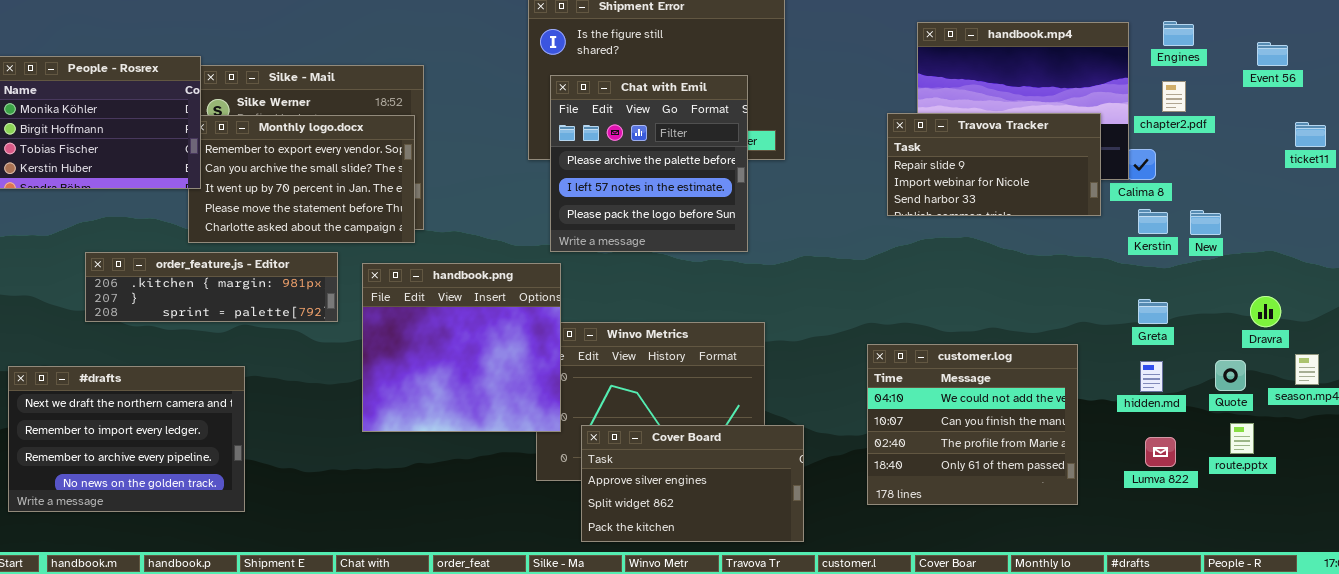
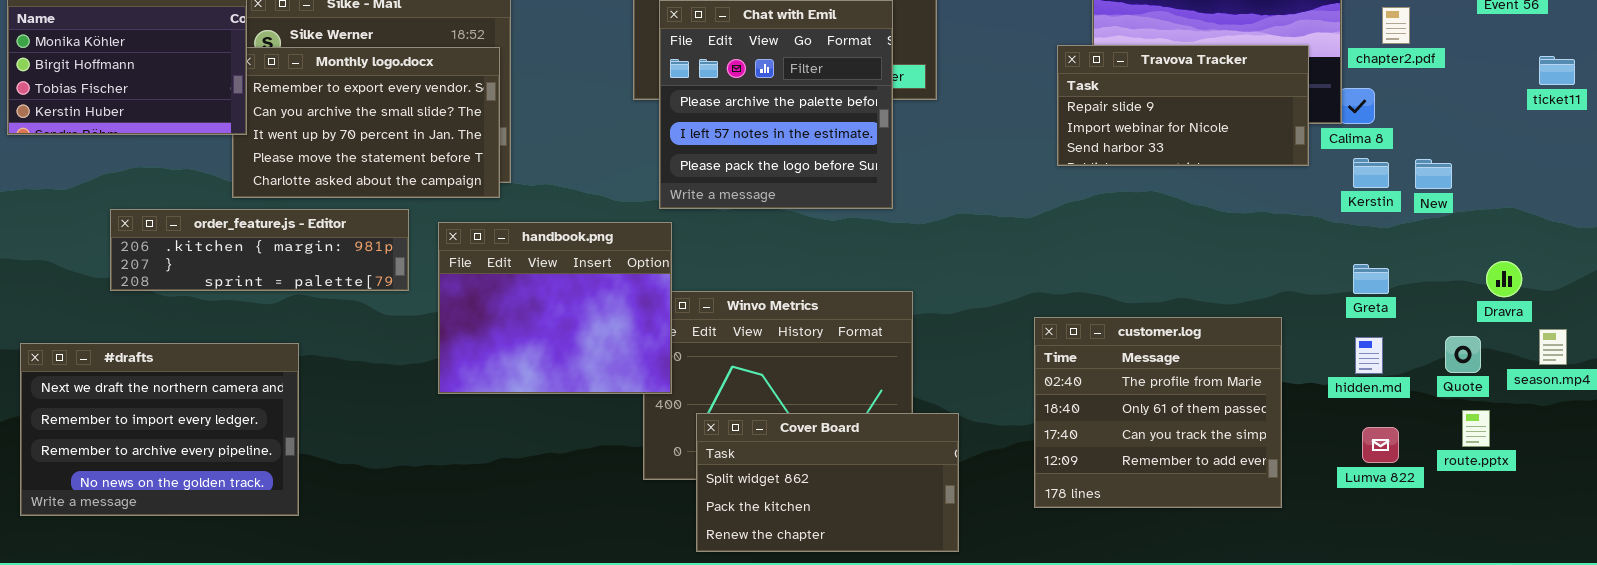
handbook.png: [362,263,561,432] -> [438,222,672,394], resized
customer.log: [867,344,1078,505] -> [1034,317,1282,508], scrolled down 2 rows
Cover Board: [581,425,804,542] -> [696,413,959,552], scrolled down 1 row

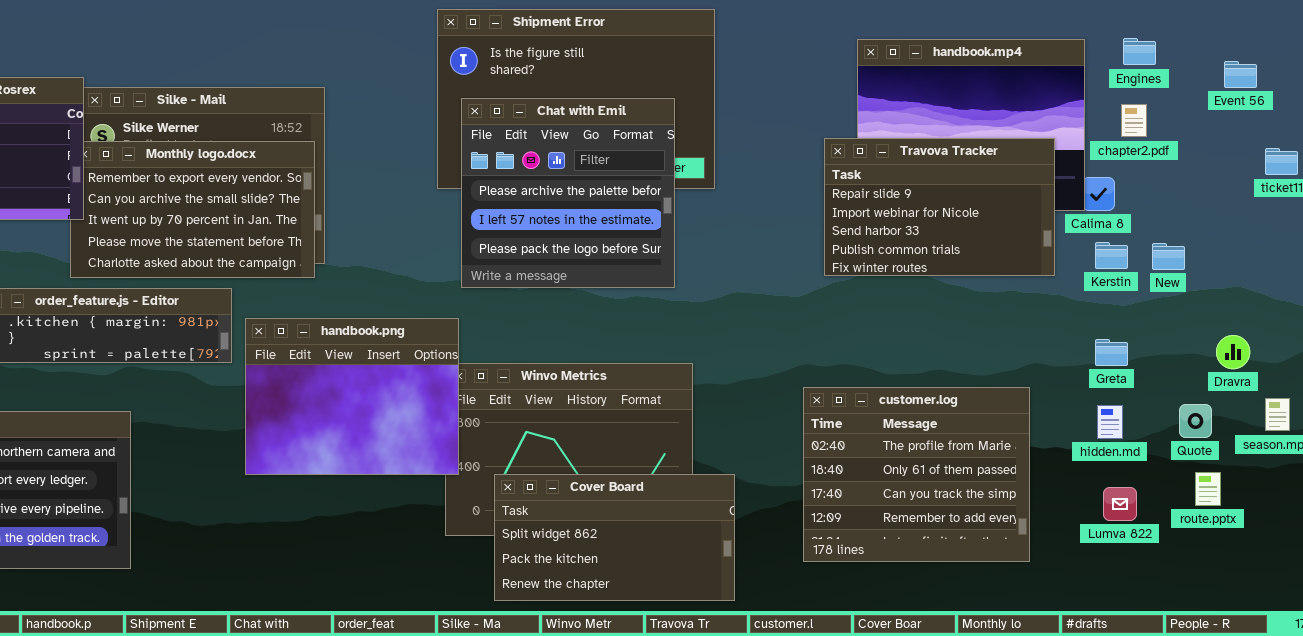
Travova Tracker: [1057,45,1309,166] -> [824,138,1055,276], resized
handbook.png: [438,222,672,394] -> [245,318,459,475], moved

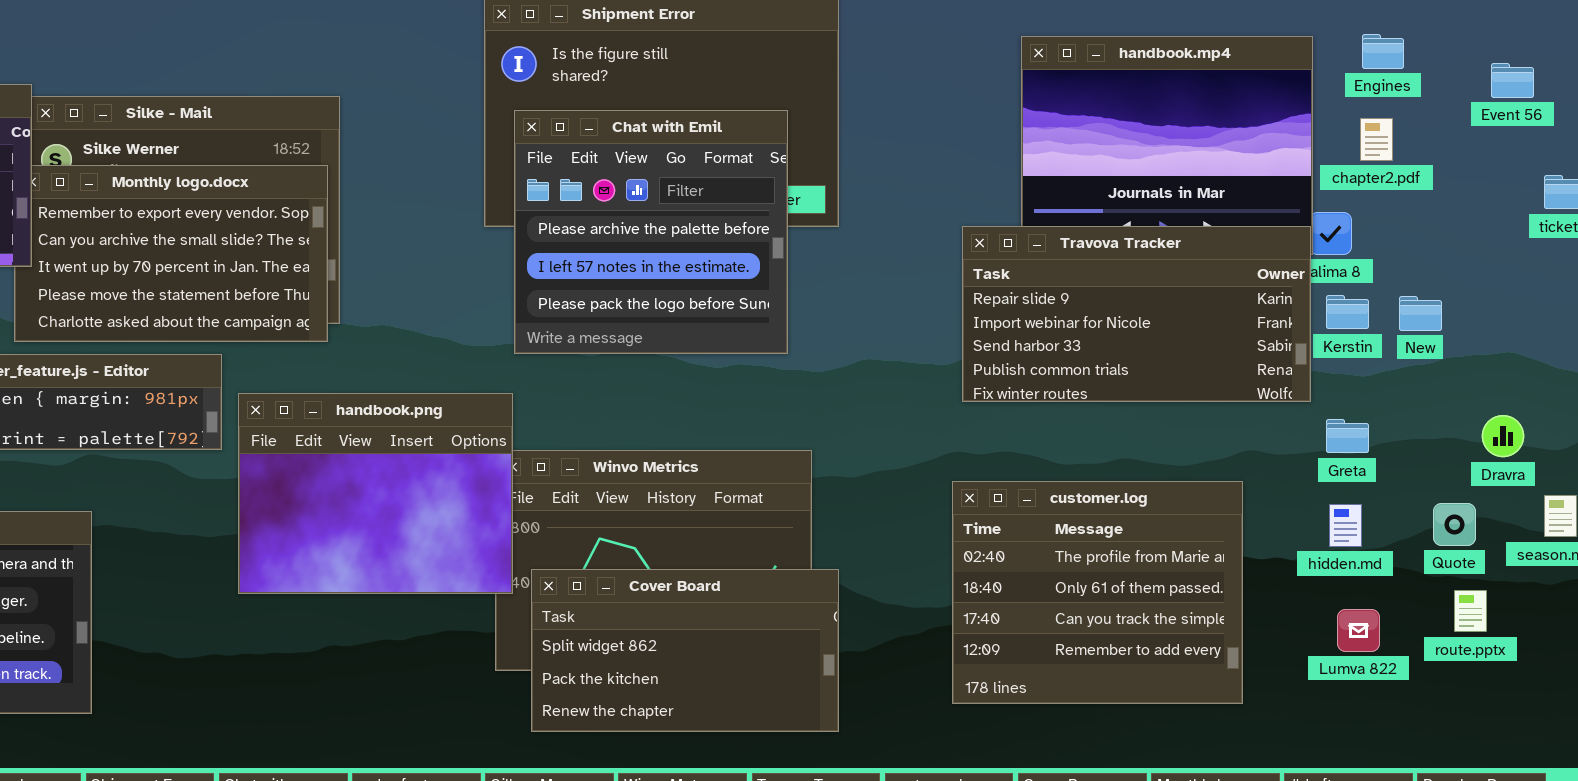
Travova Tracker: [824,138,1055,276] -> [962,226,1311,402], moved, resized
Cover Board: [494,474,735,601] -> [531,569,839,732], moved

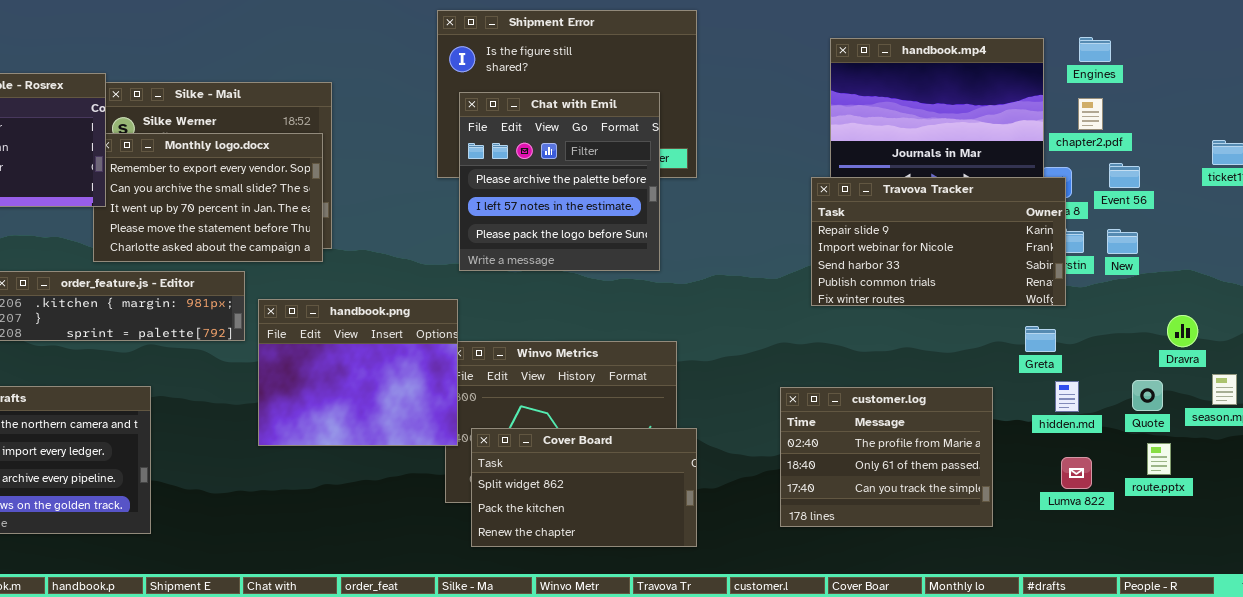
Event 56: [1491,63,1534,98] -> [1109,163,1140,188], moved
Travova Tracker: [962,226,1311,402] -> [811,177,1066,306], moved
Greta: [1326,419,1369,453] -> [1025,326,1056,352], moved
customer.log: [952,481,1243,704] -> [780,387,993,527], resized

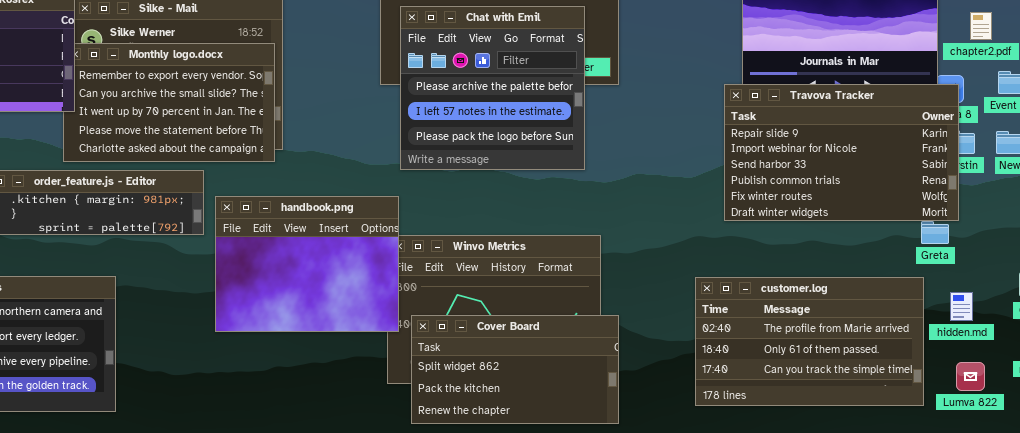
Travova Tracker: [811,177,1066,306] -> [724,84,959,221], resized
hidden.md: [1055,381,1079,412] -> [950,292,973,321], moved
customer.log: [780,387,993,527] -> [695,277,924,406], resized
Lumva 822: [1061,457,1092,489] -> [956,362,985,391], moved

